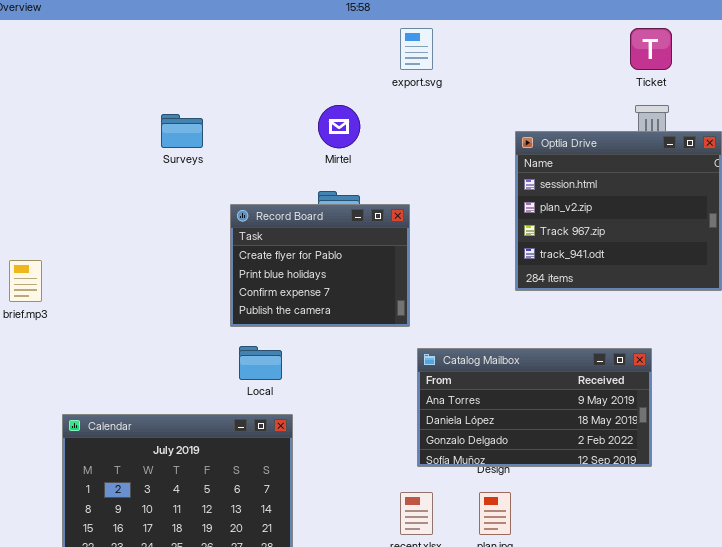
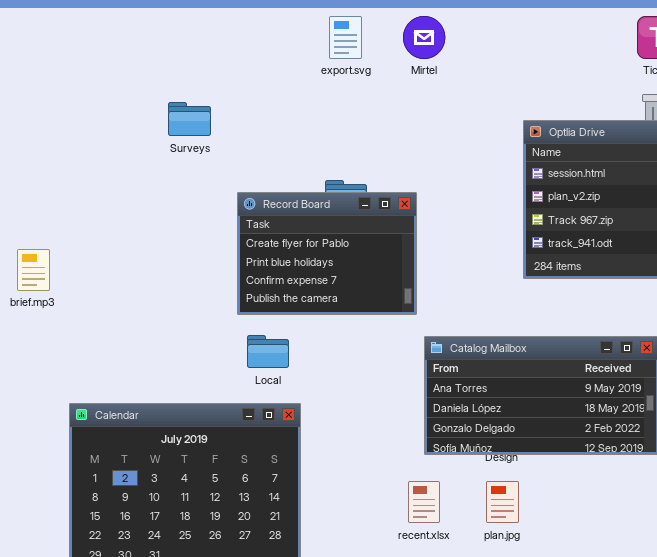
export.svg: [400,28,433,70] -> [329,16,362,59], moved
Mirtel: [318,105,360,148] -> [403,16,445,59], moved

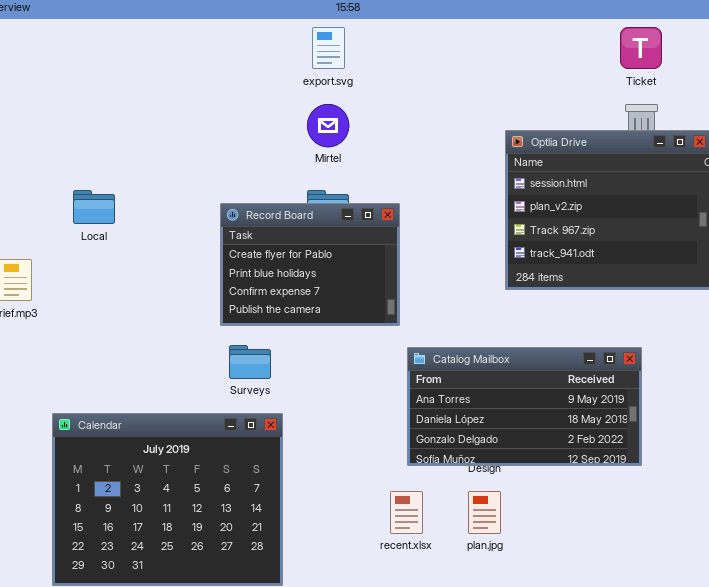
Mirtel: [403,16,445,59] -> [307,104,349,147], moved
Surveys: [168,102,211,136] -> [229,345,271,379], moved
Local: [247,335,289,368] -> [73,190,115,224], moved

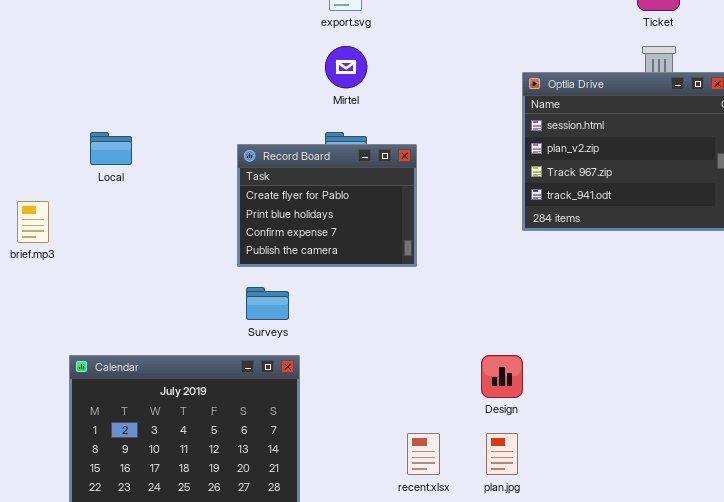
Catalog Mailbox: [407,347,642,466] -> none, closed

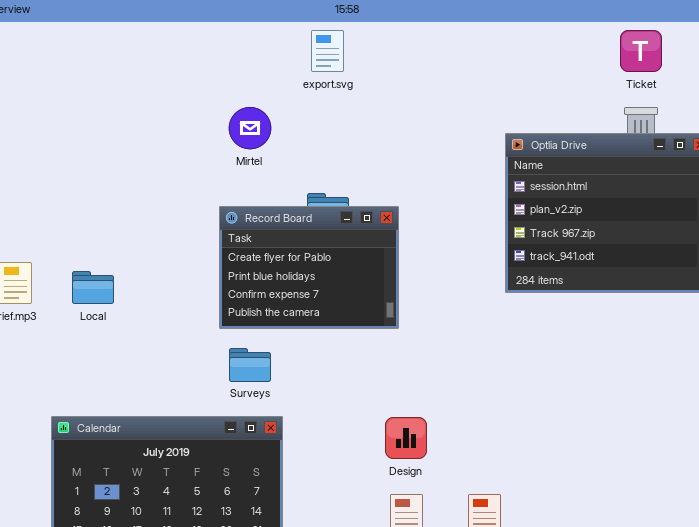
Mirtel: [325,46,367,88] -> [229,107,271,149], moved
Local: [90,132,132,165] -> [72,271,114,304], moved
Design: [481,355,523,398] -> [385,417,427,459], moved

